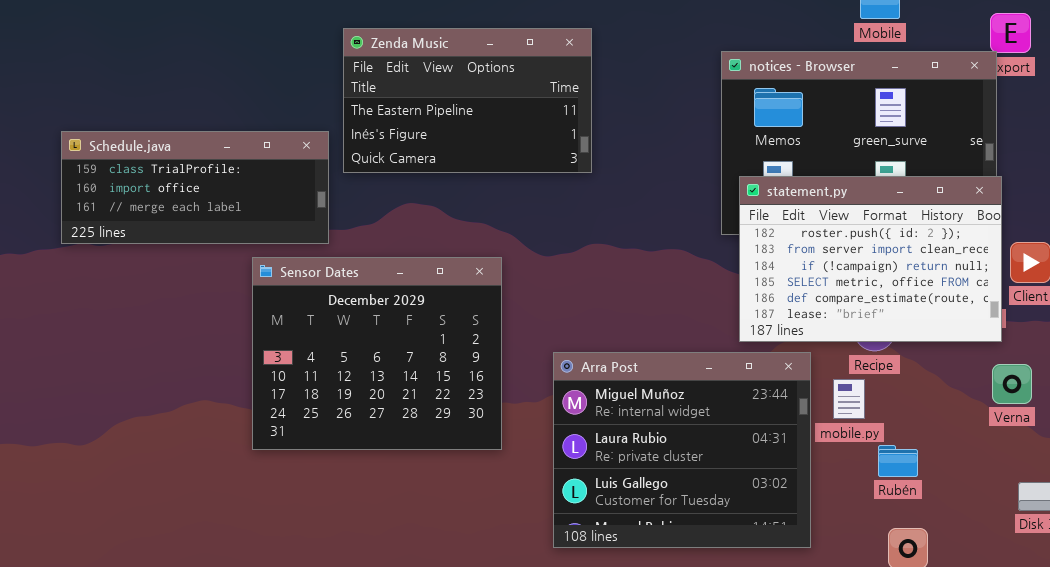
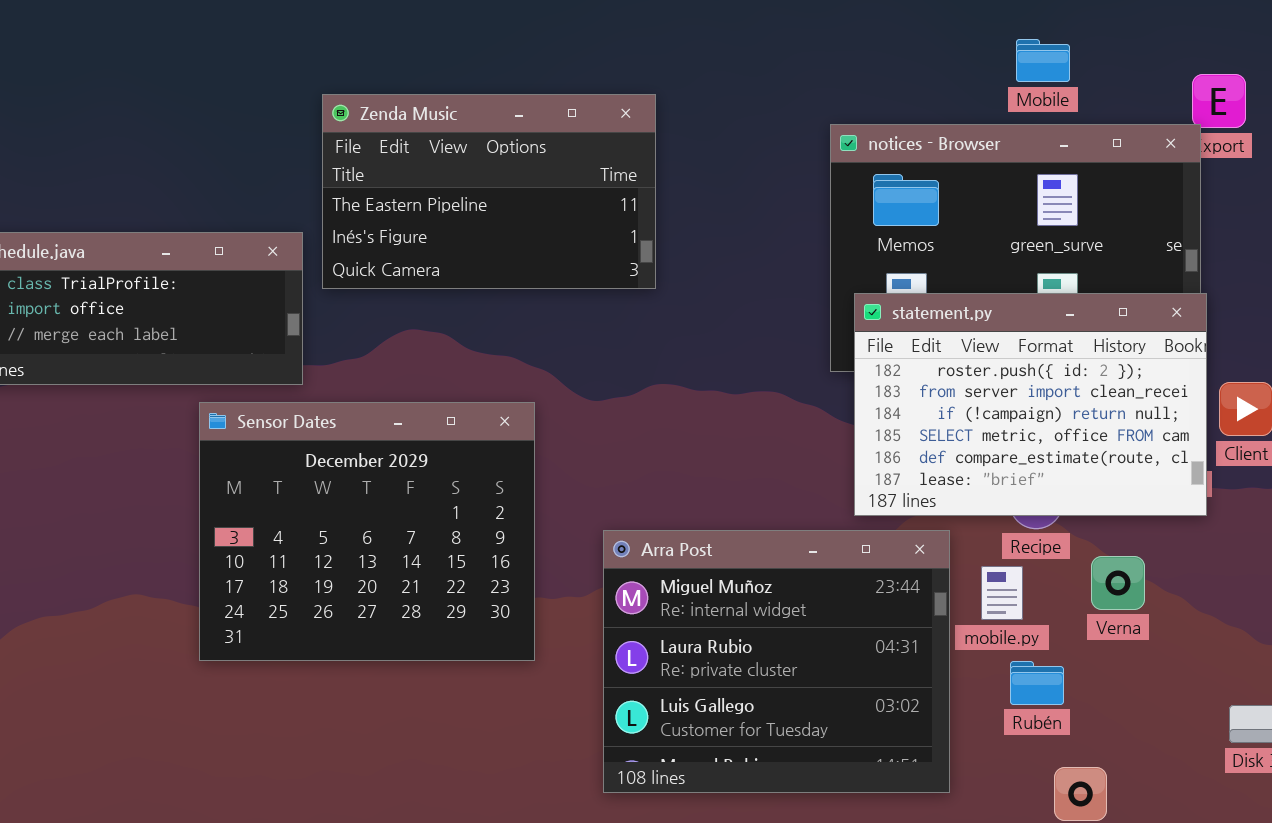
Verna: [992,364,1032,404] -> [1091,556,1145,610], moved
Rubén: [878,445,918,477] -> [1010,661,1064,705], moved

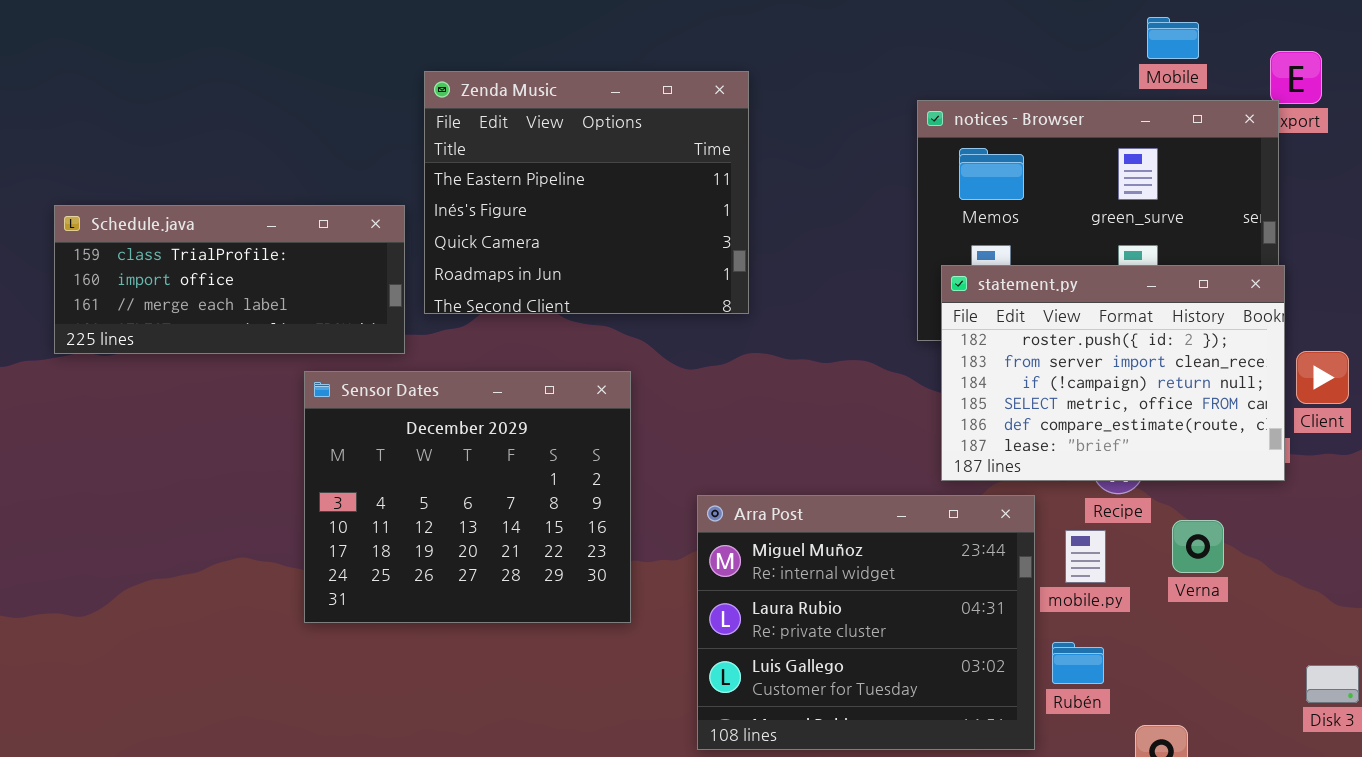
Mobile: [1016,39,1070,82] -> [1147,17,1199,59], moved
Zenda Music: [322,94,656,289] -> [424,71,749,314], resized
Rubén: [1010,661,1064,705] -> [1052,642,1104,684], moved

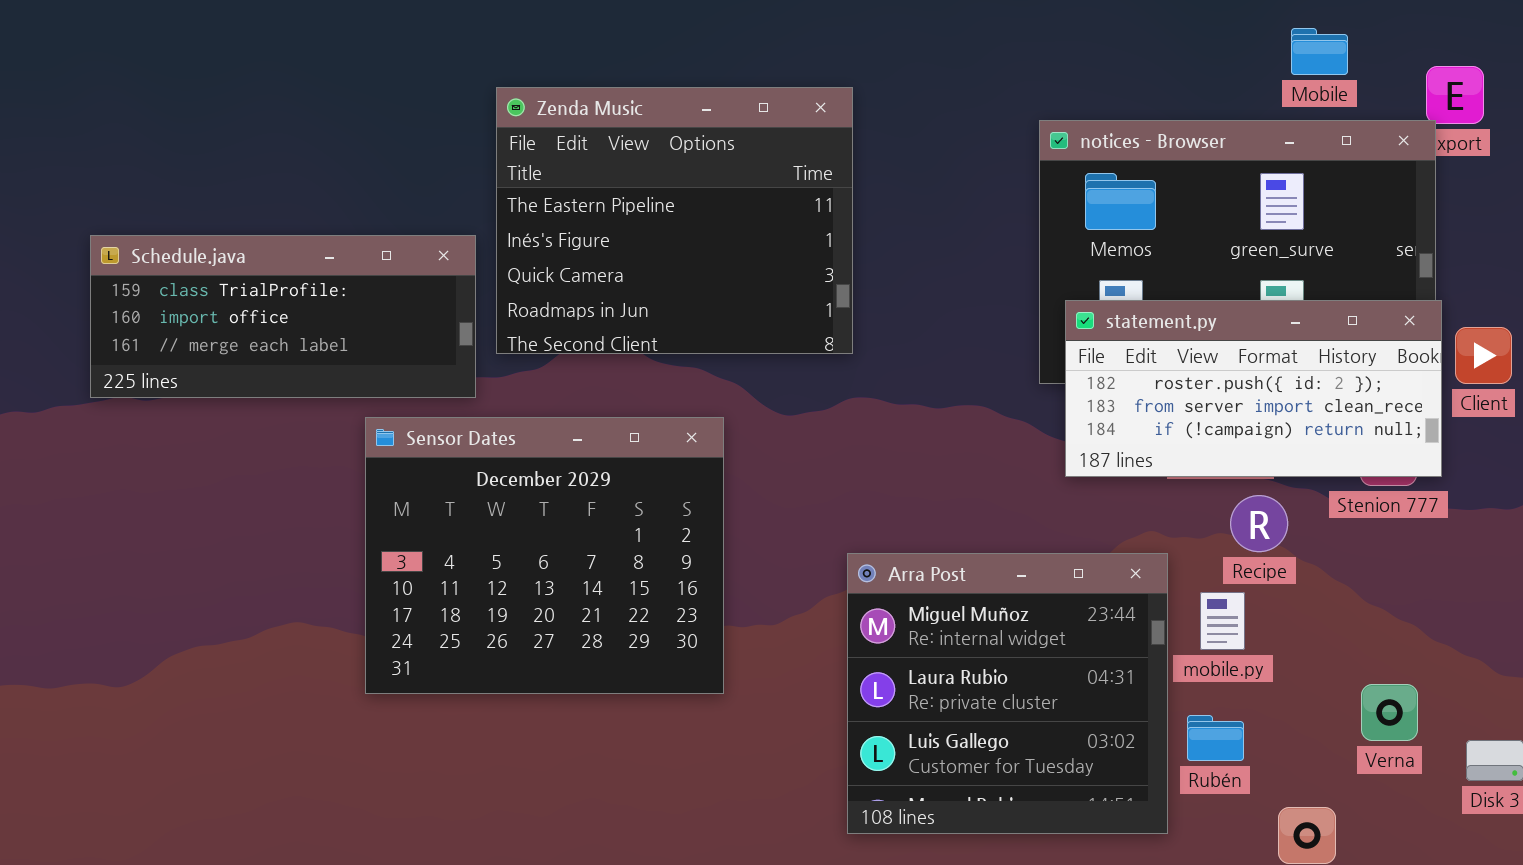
statement.py: [941,265,1285,481] -> [1065,300,1442,477], resized
Client: [1296,351,1349,404] -> [1455,327,1512,384], moved
Arra Post: [697,495,1035,750] -> [847,553,1168,834], resized
Verna: [1172,520,1224,573] -> [1361,684,1418,741], moved

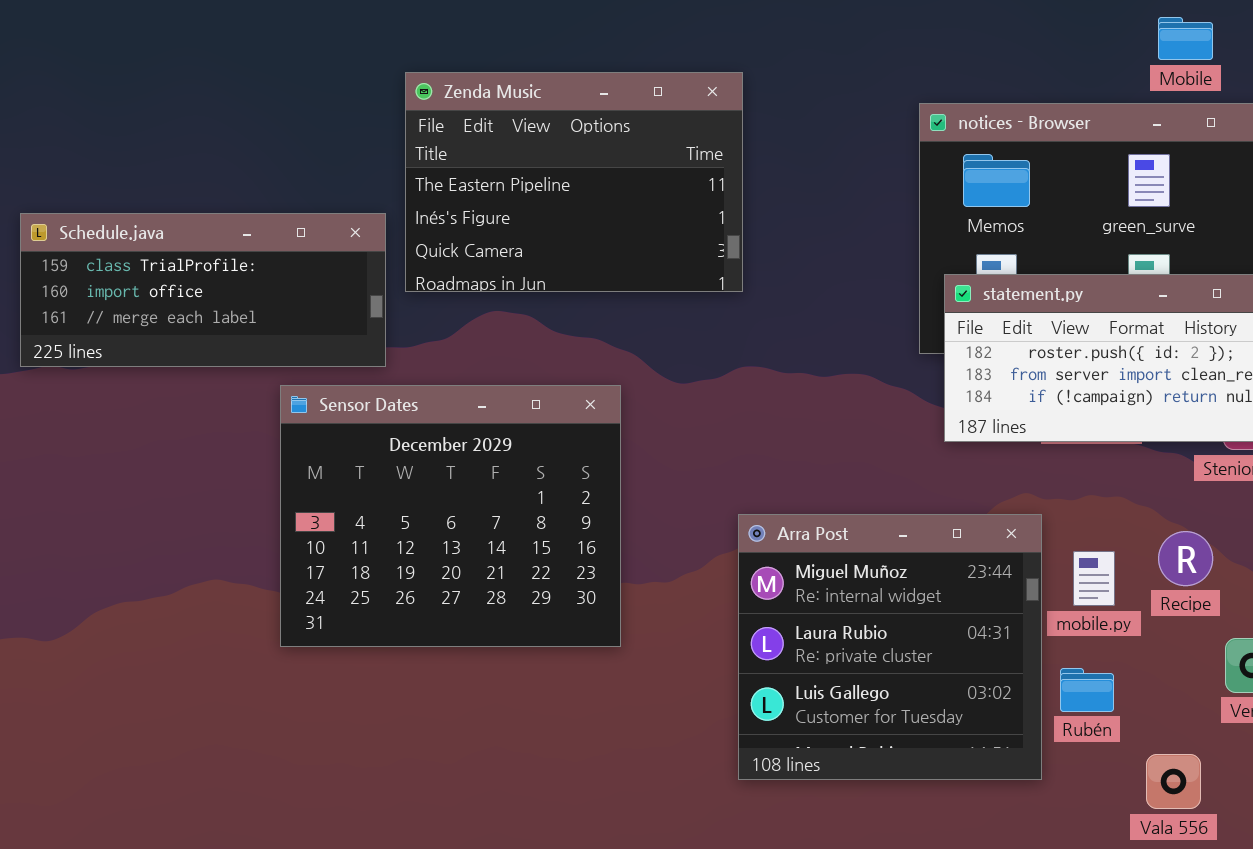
Zenda Music: [496,87,853,354] -> [405,72,743,292], resized
Recipe: [1230,495,1288,552] -> [1158,531,1213,586], moved

